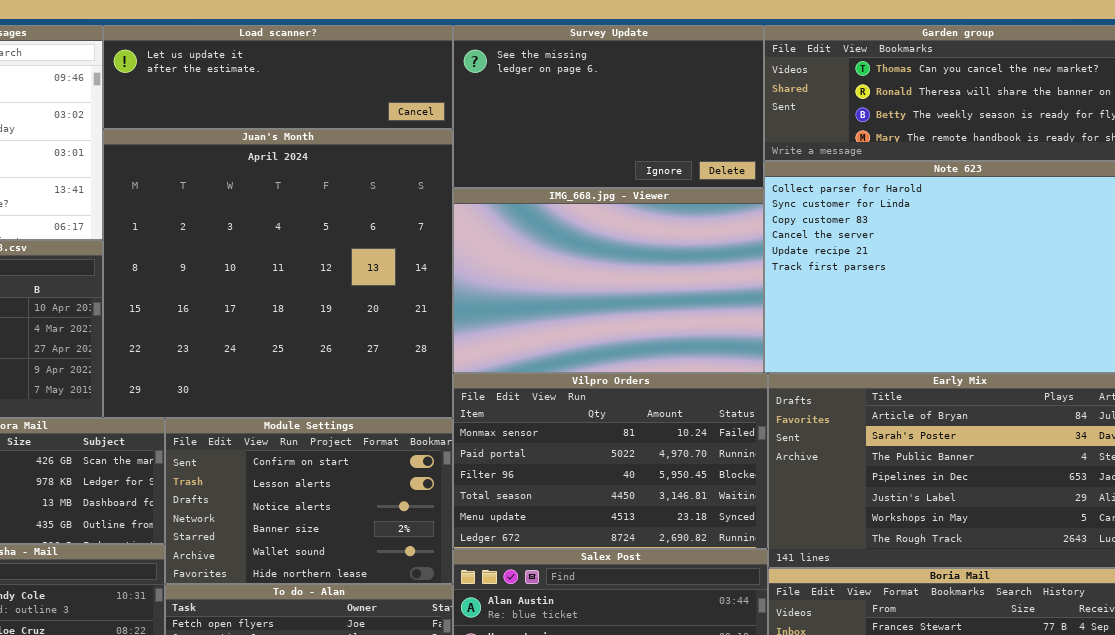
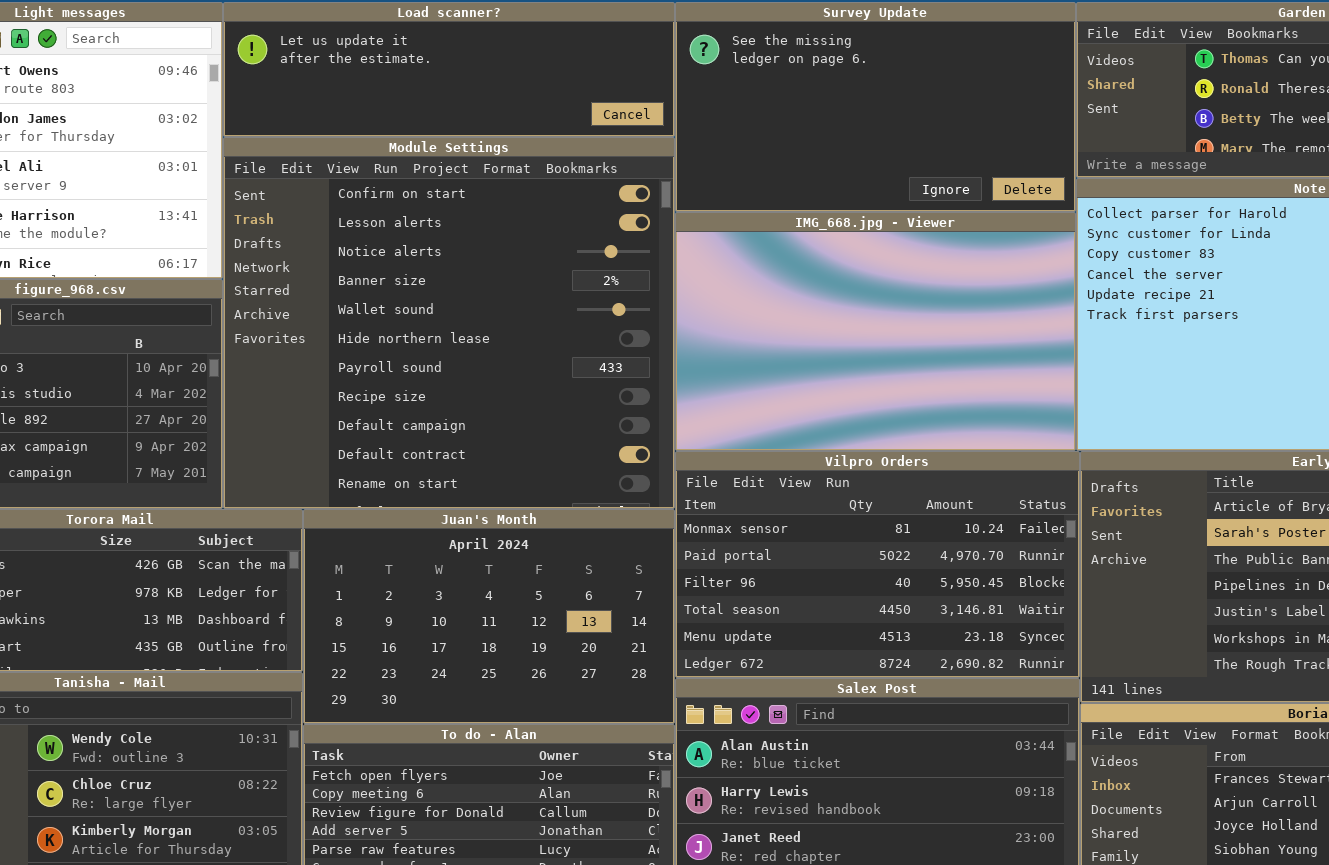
Juan's Month: [103,129,453,418] -> [303,509,675,724], moved, resized
Module Settings: [165,418,453,584] -> [223,137,675,509], moved, resized

